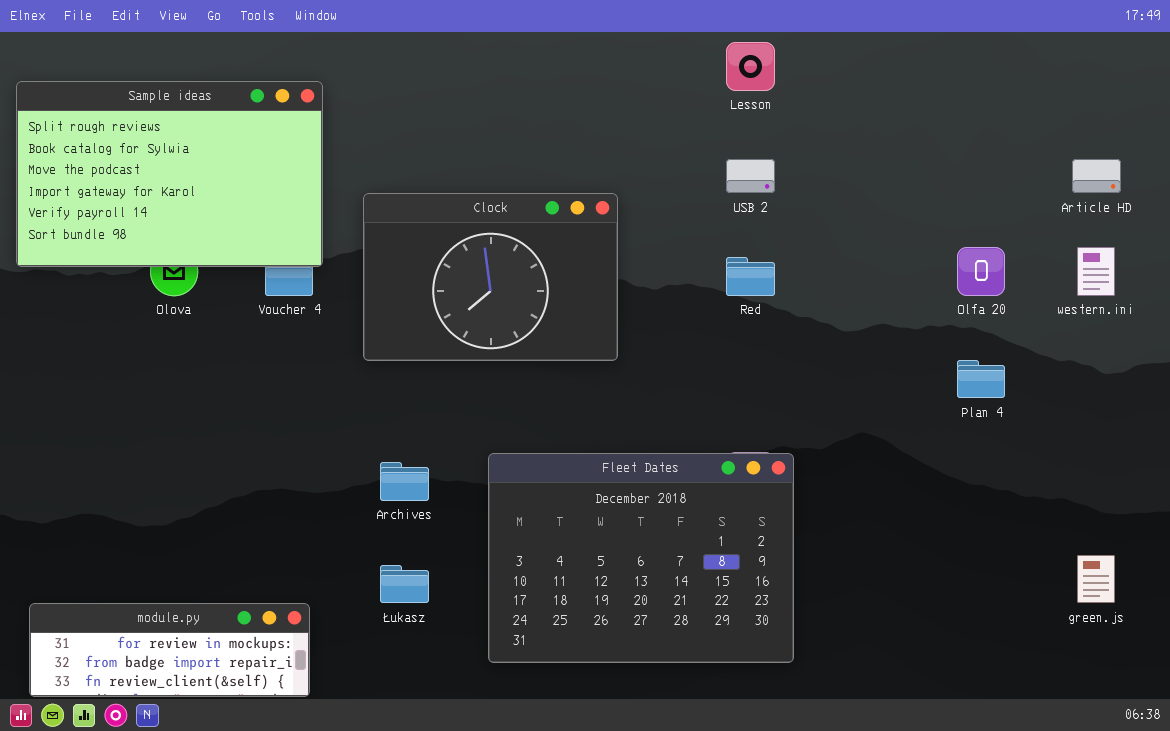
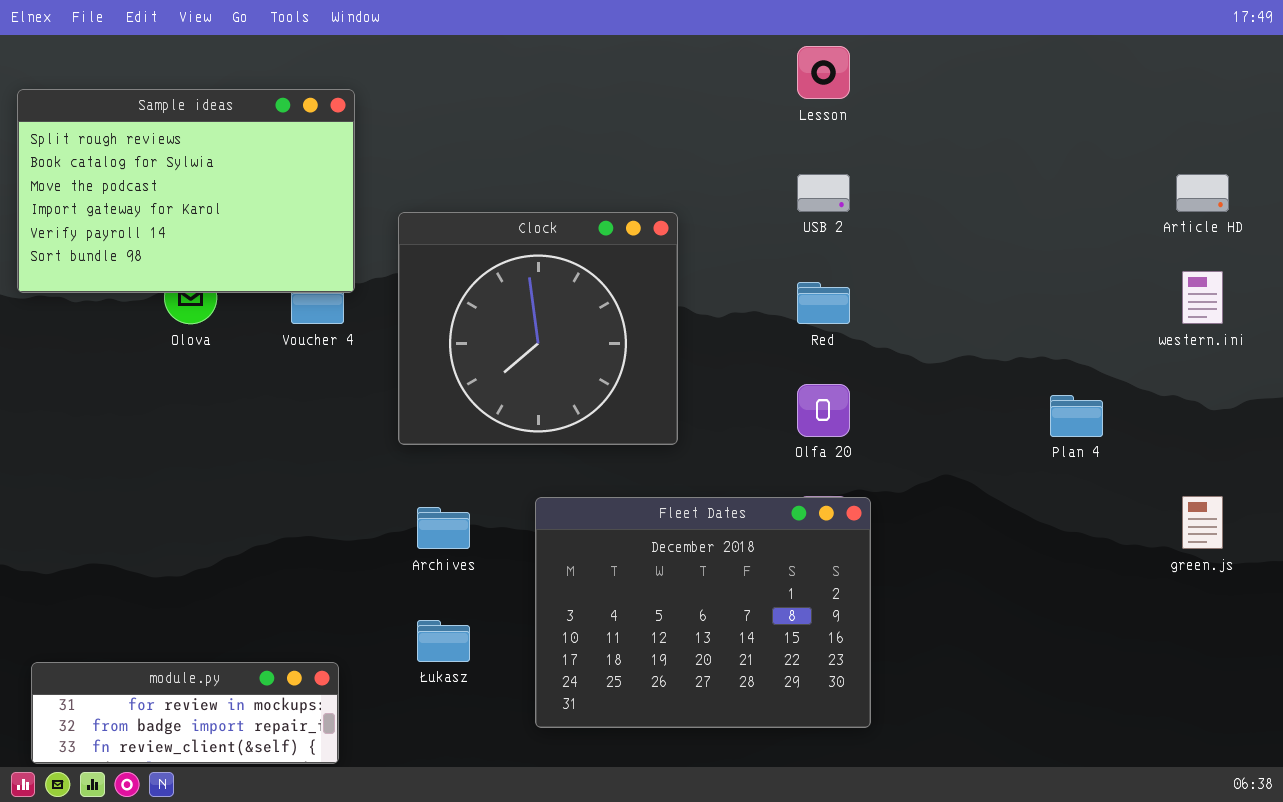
Clock: [363,193,618,361] -> [398,212,678,445], resized
Olfa 20: [957,247,1005,296] -> [797,384,850,437], moved
green.js: [1077,555,1115,603] -> [1182,496,1223,549], moved

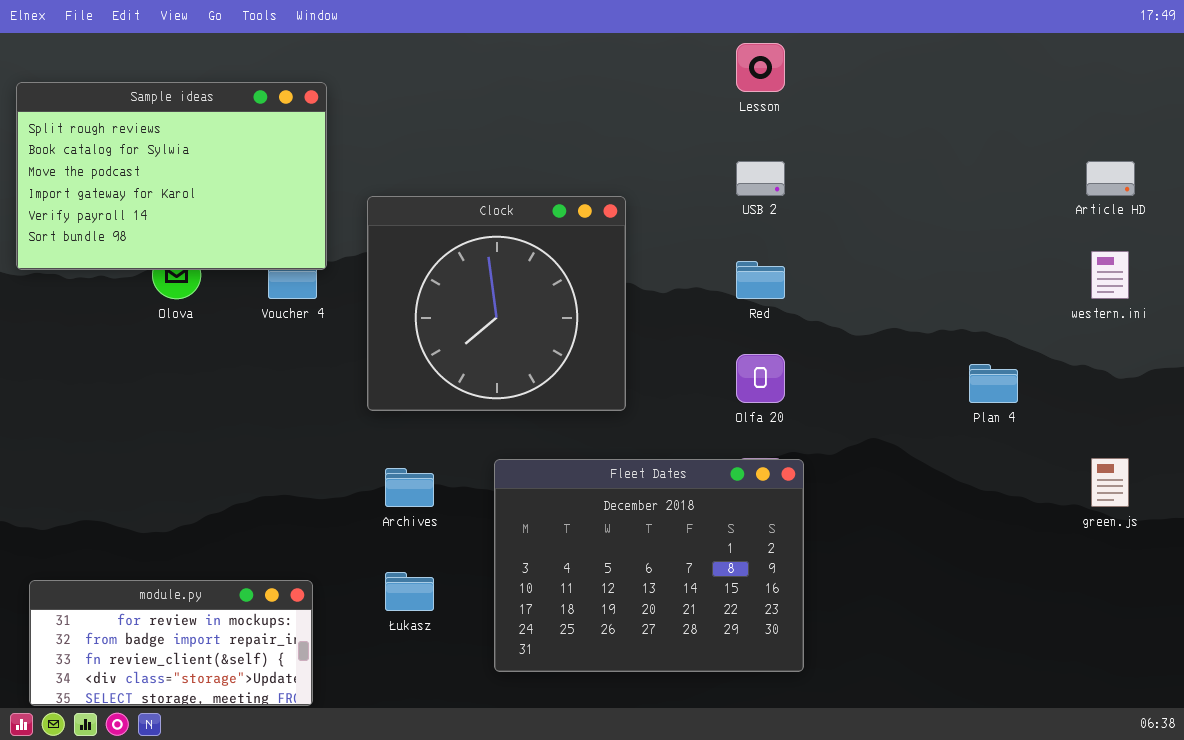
module.py: [31,662,339,764] -> [29,580,313,706], resized

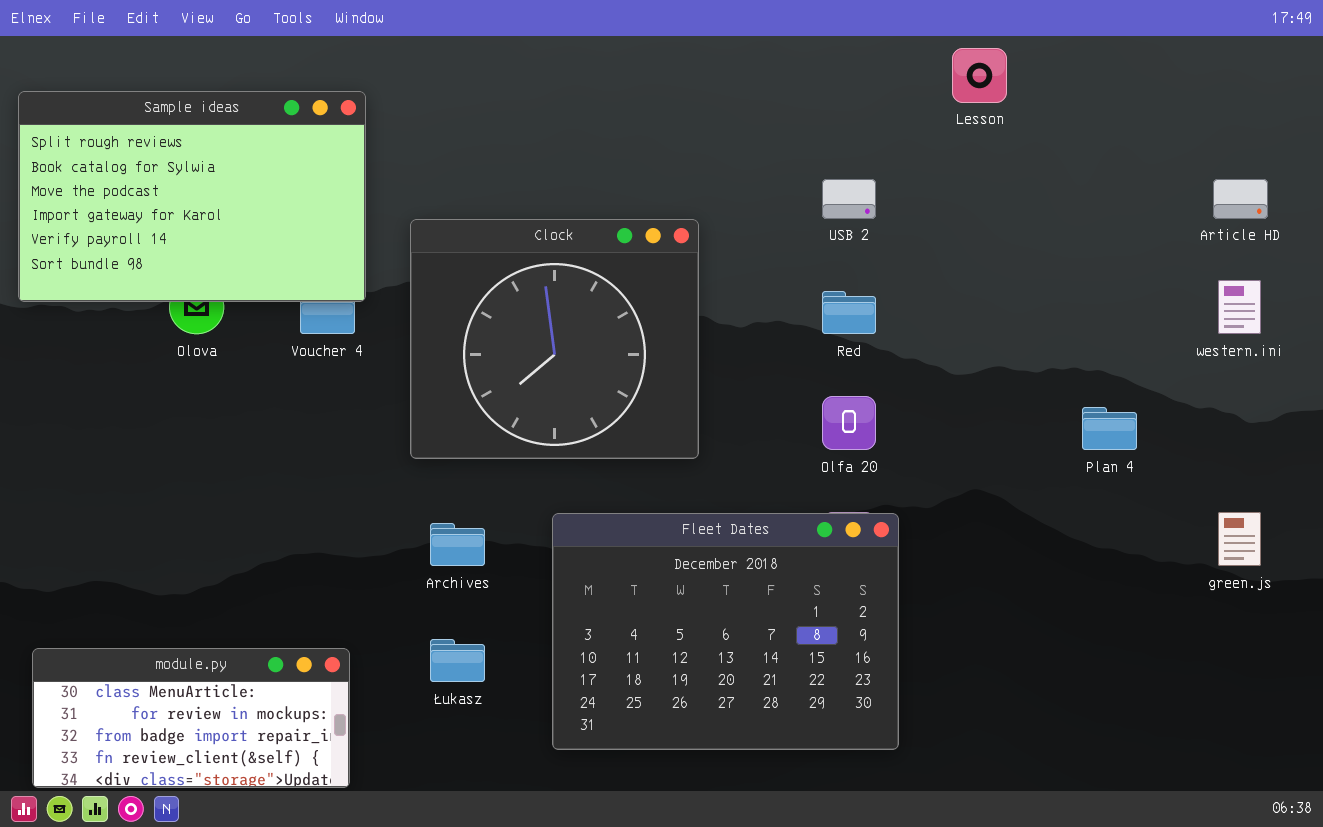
Lesson: [736,43,785,92] -> [952,48,1007,103], moved
module.py: [29,580,313,706] -> [32,648,350,788], scrolled up 1 row

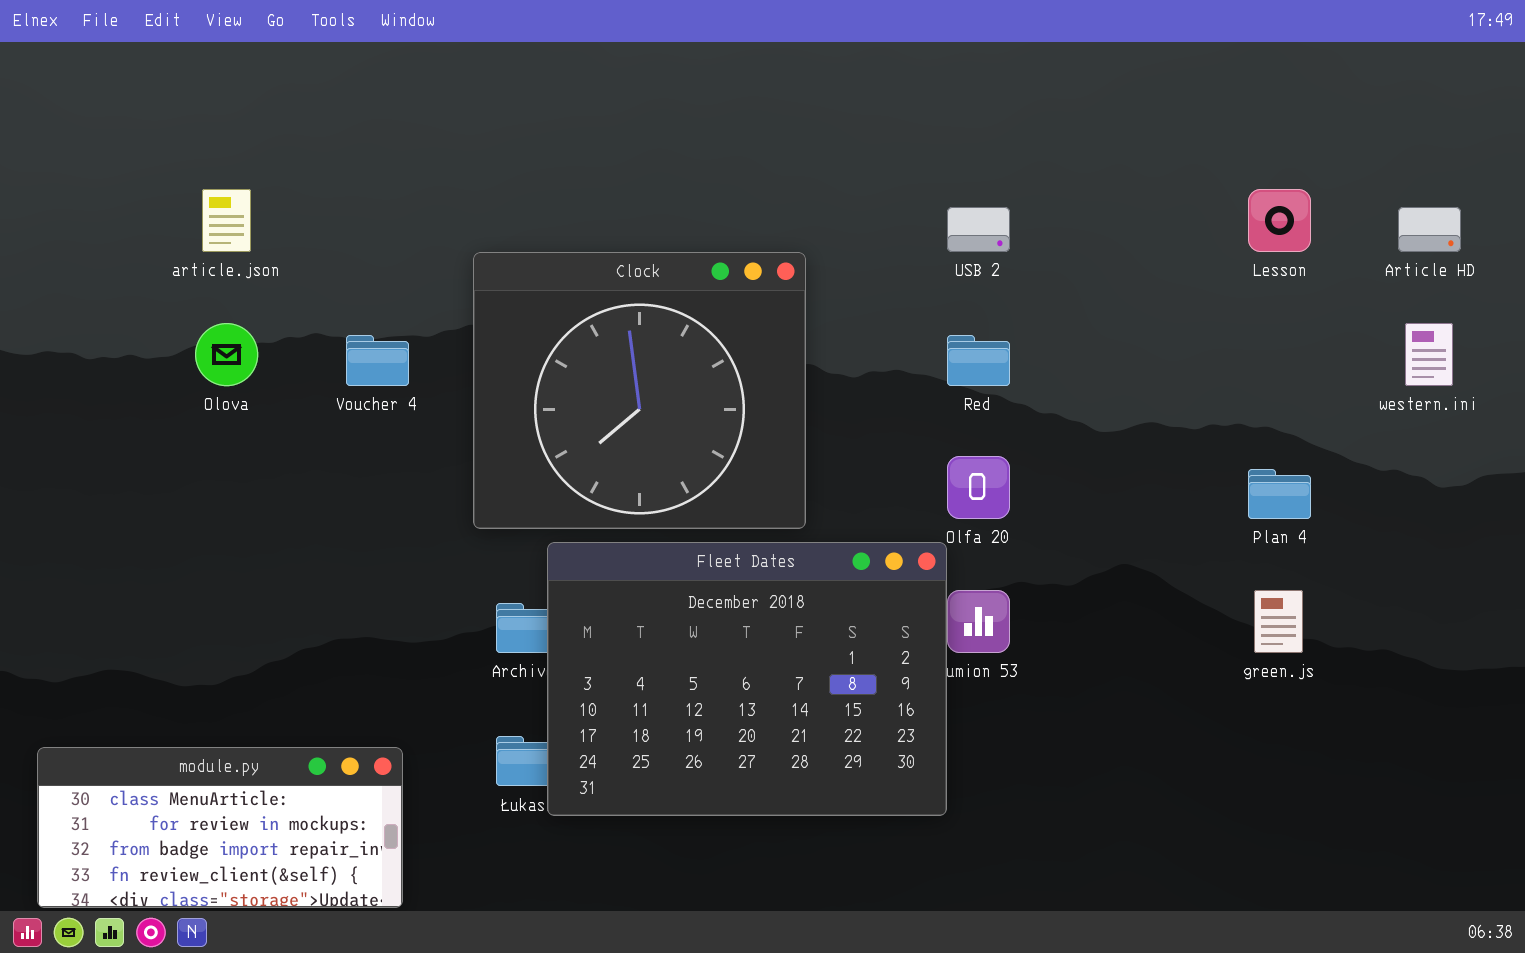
Lesson: [952,48,1007,103] -> [1248,189,1311,252], moved
Sample ideas: [18,91,366,302] -> none, closed
green.js: [1218,512,1261,566] -> [1254,590,1303,653], moved
Fleet Dates: [552,513,899,750] -> [547,542,947,816], moved

